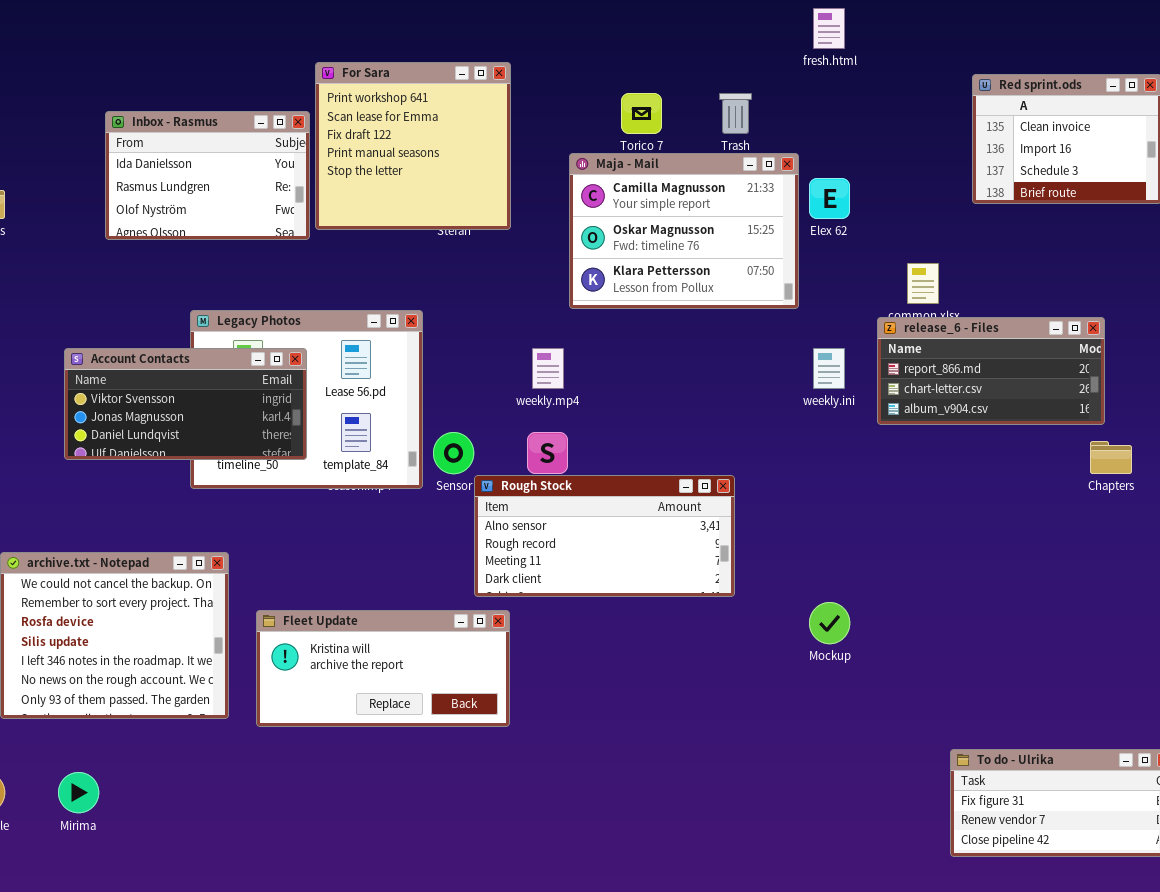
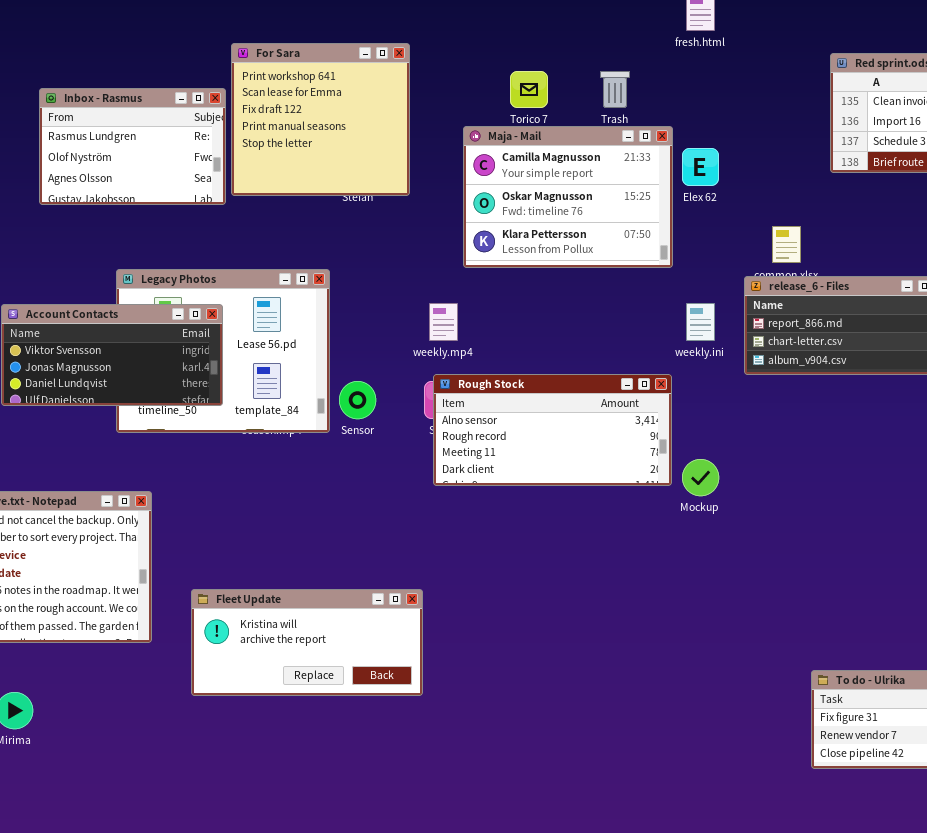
Inbox - Rasmus: [105,111,310,240] -> [39,88,226,205], scrolled down 1 row
Rough Stock: [474,475,735,597] -> [433,374,672,486], moved
Mockup: [809,602,850,644] -> [682,459,719,496], moved
Fleet Update: [256,610,510,727] -> [191,589,423,696], moved

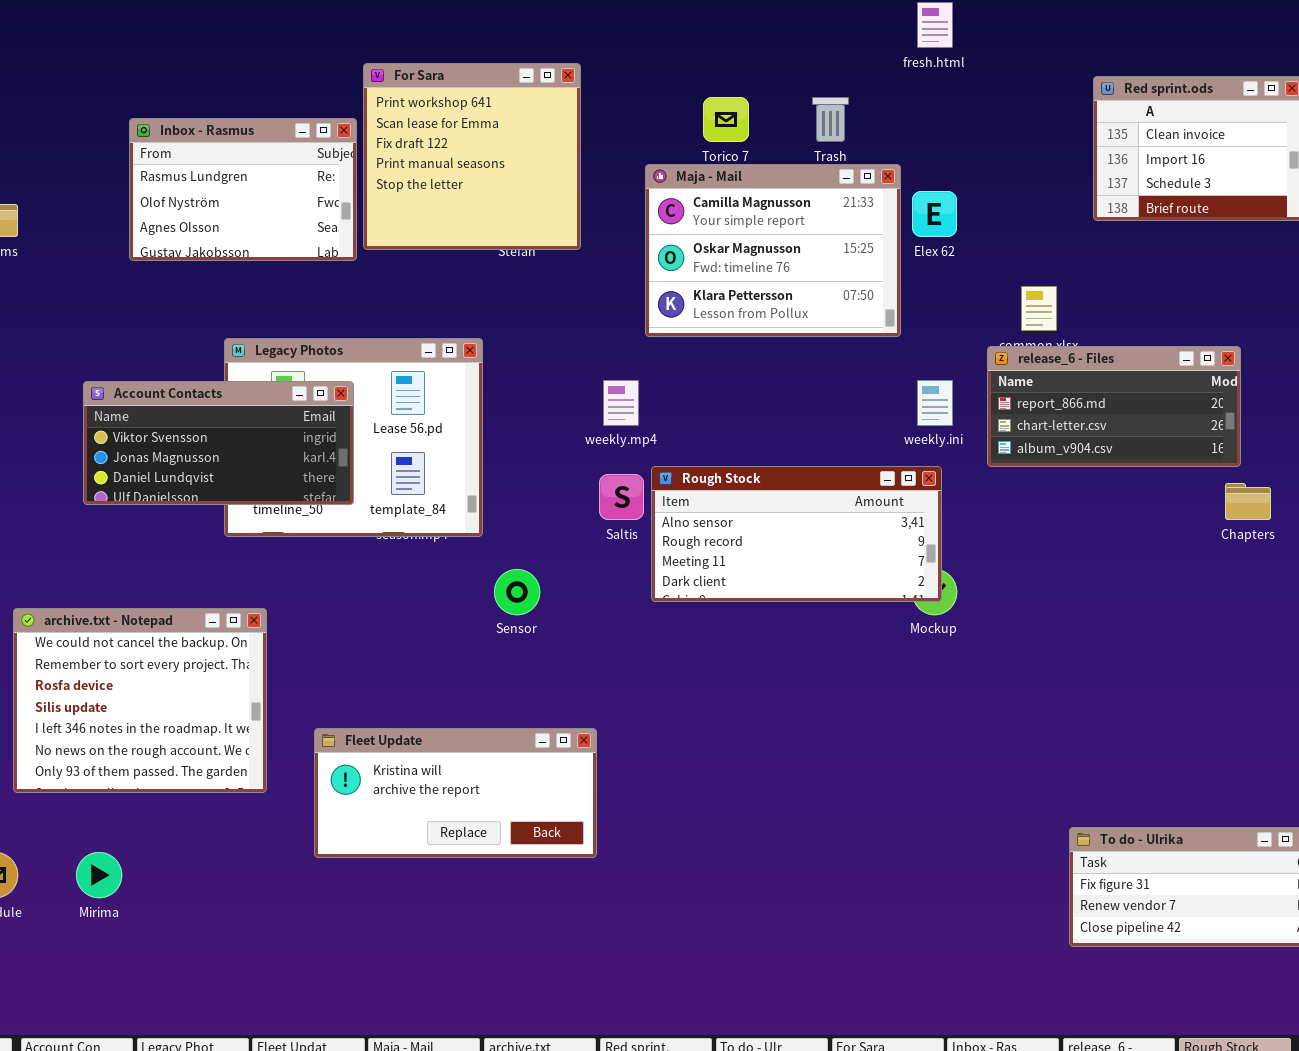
Rough Stock: [433,374,672,486] -> [651,466,942,602], moved
Sensor: [339,381,376,419] -> [494,569,540,615], moved

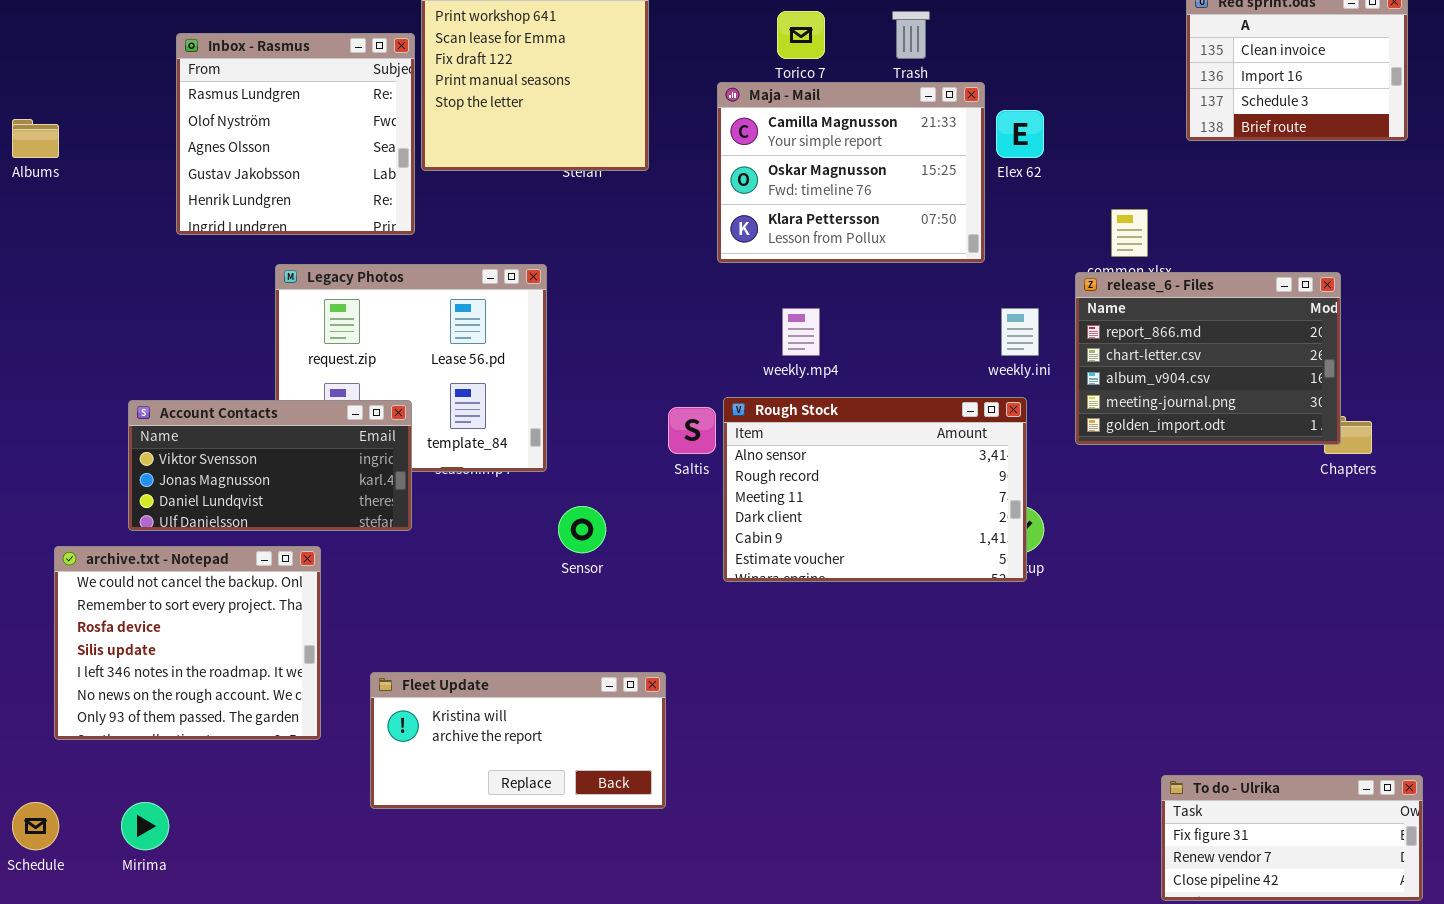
Inbox - Rasmus: [129,118,357,261] -> [176,33,415,235], resized
release_6 - Files: [987,346,1241,467] -> [1075,272,1341,445], resized
weekly.mp4: [603,380,639,426] -> [782,308,820,356], moved
Account Contacts: [83,381,354,505] -> [128,400,412,531], moved
Rough Stock: [651,466,942,602] -> [723,397,1027,582], resized

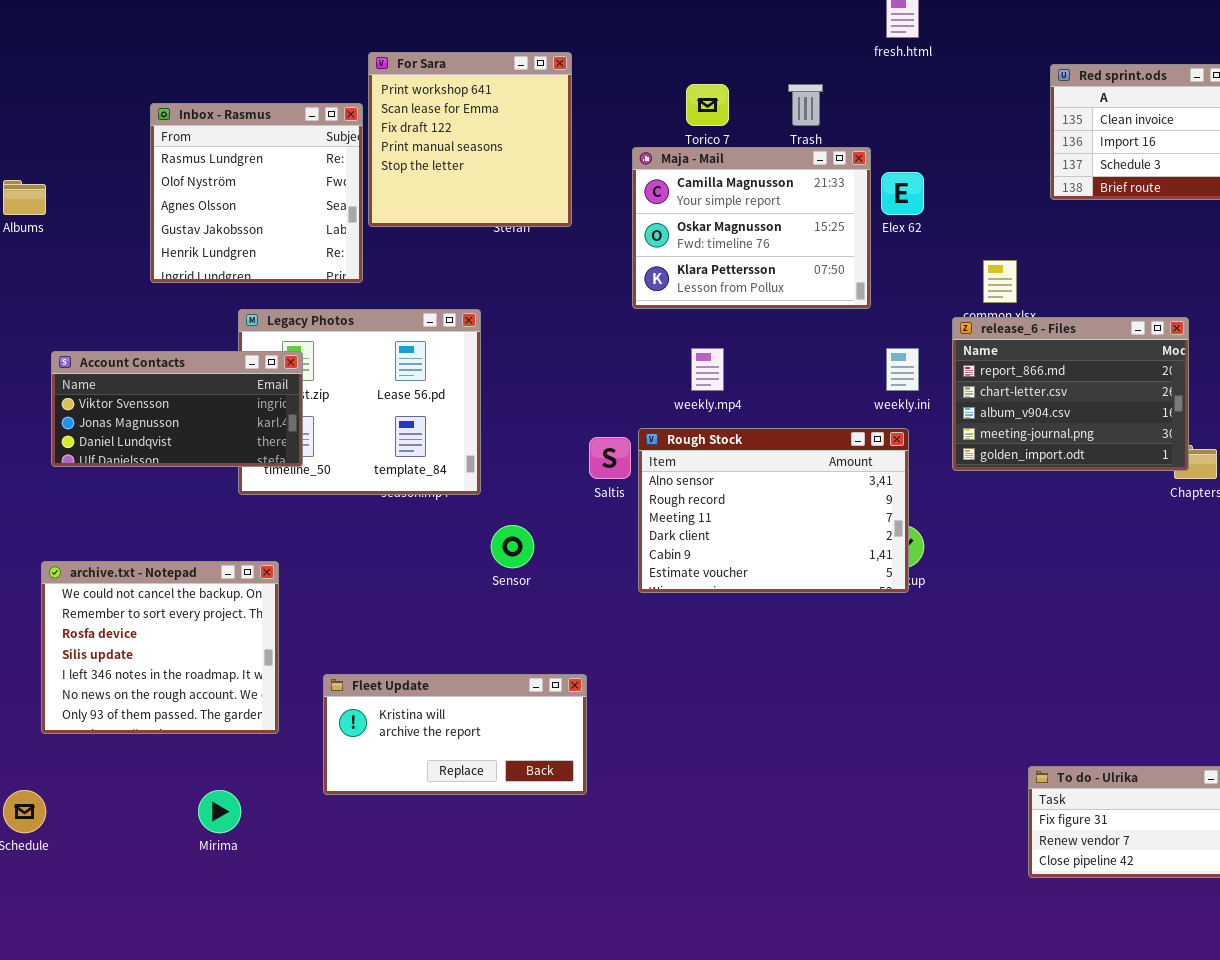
Account Contacts: [128,400,412,531] -> [51,351,303,467], moved
Mirima: [121,802,169,850] -> [198,790,241,833], moved

